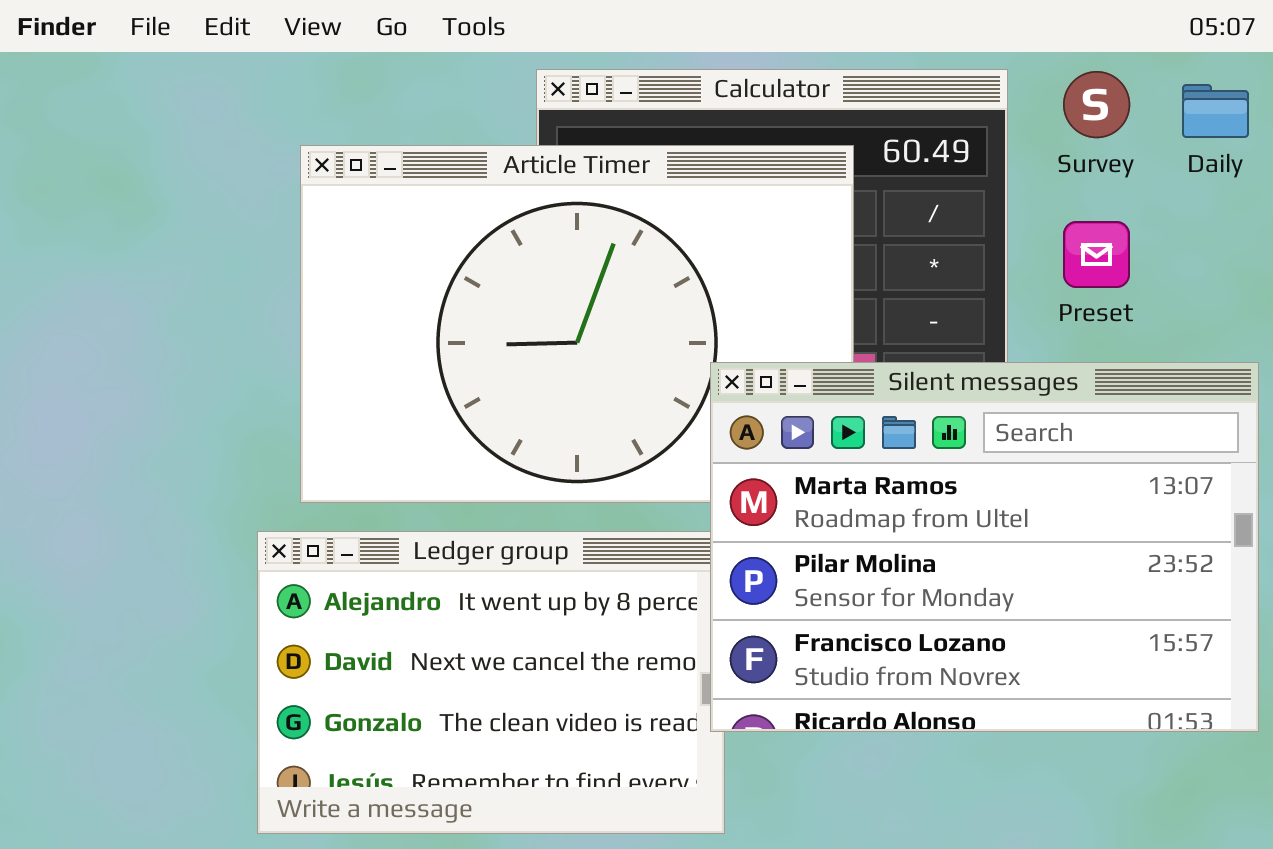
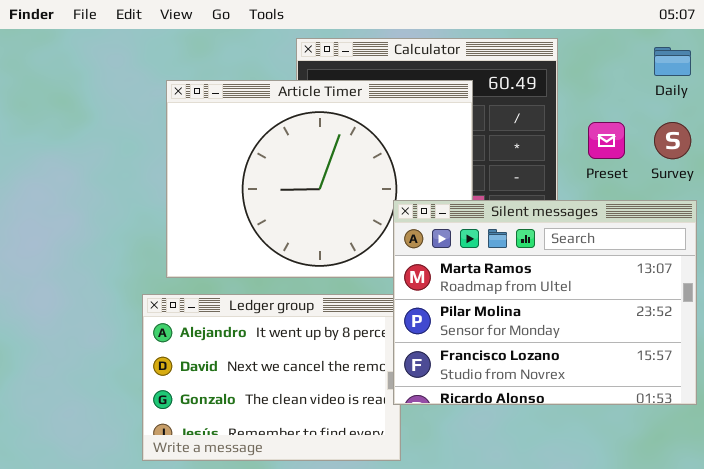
Survey: [1063,71,1130,138] -> [654,122,691,159], moved

